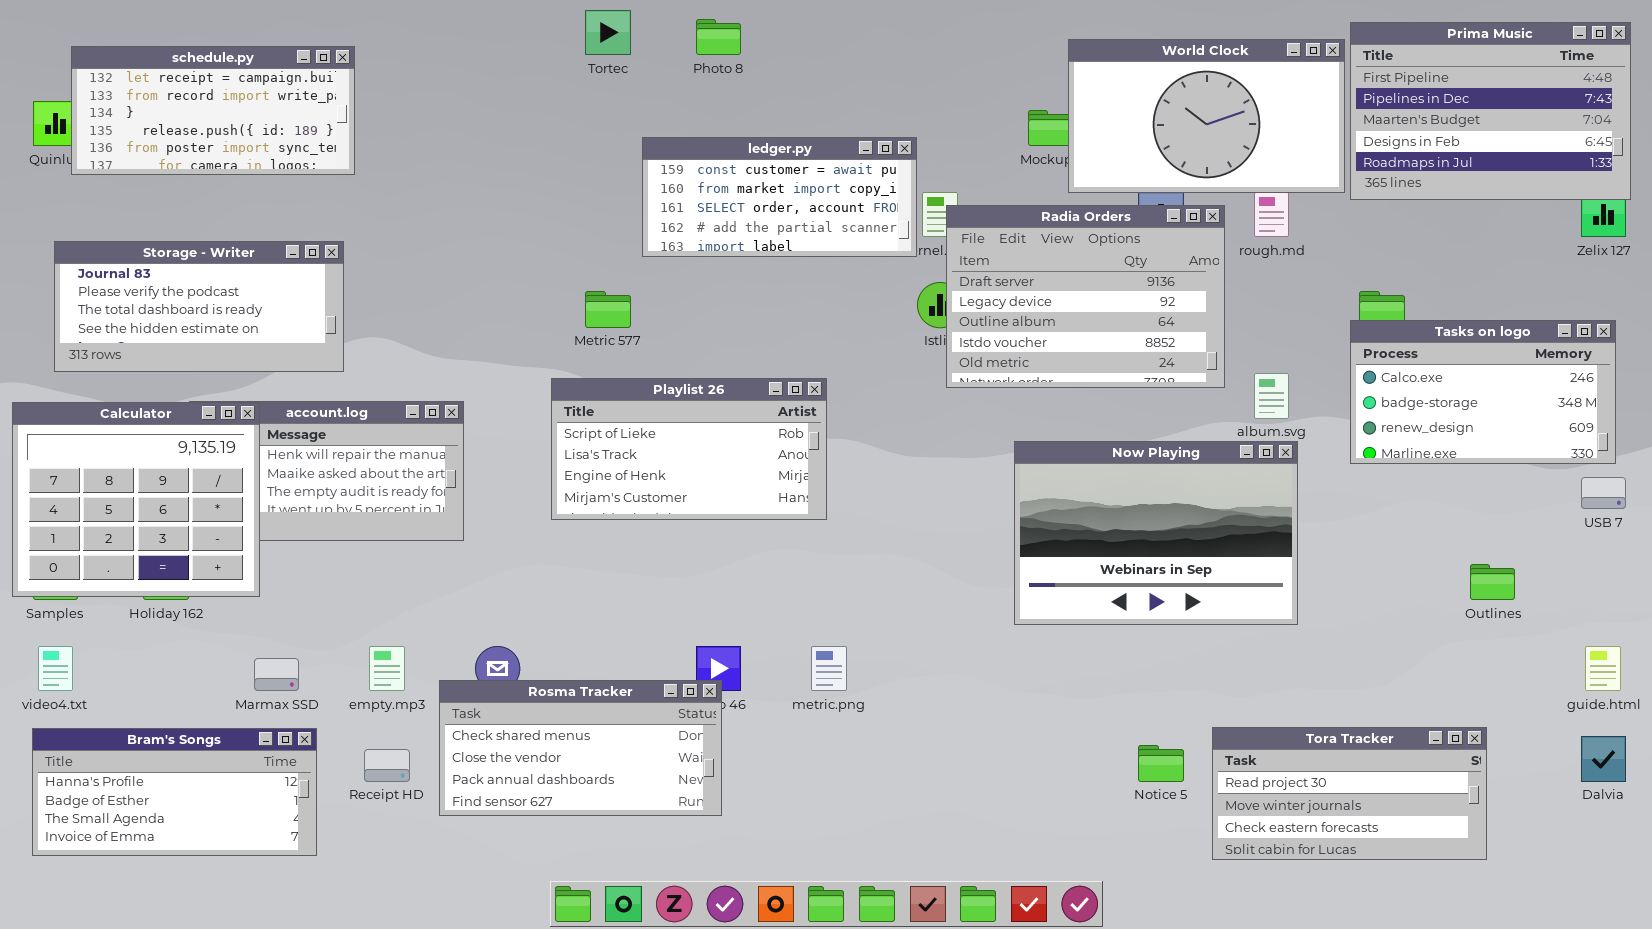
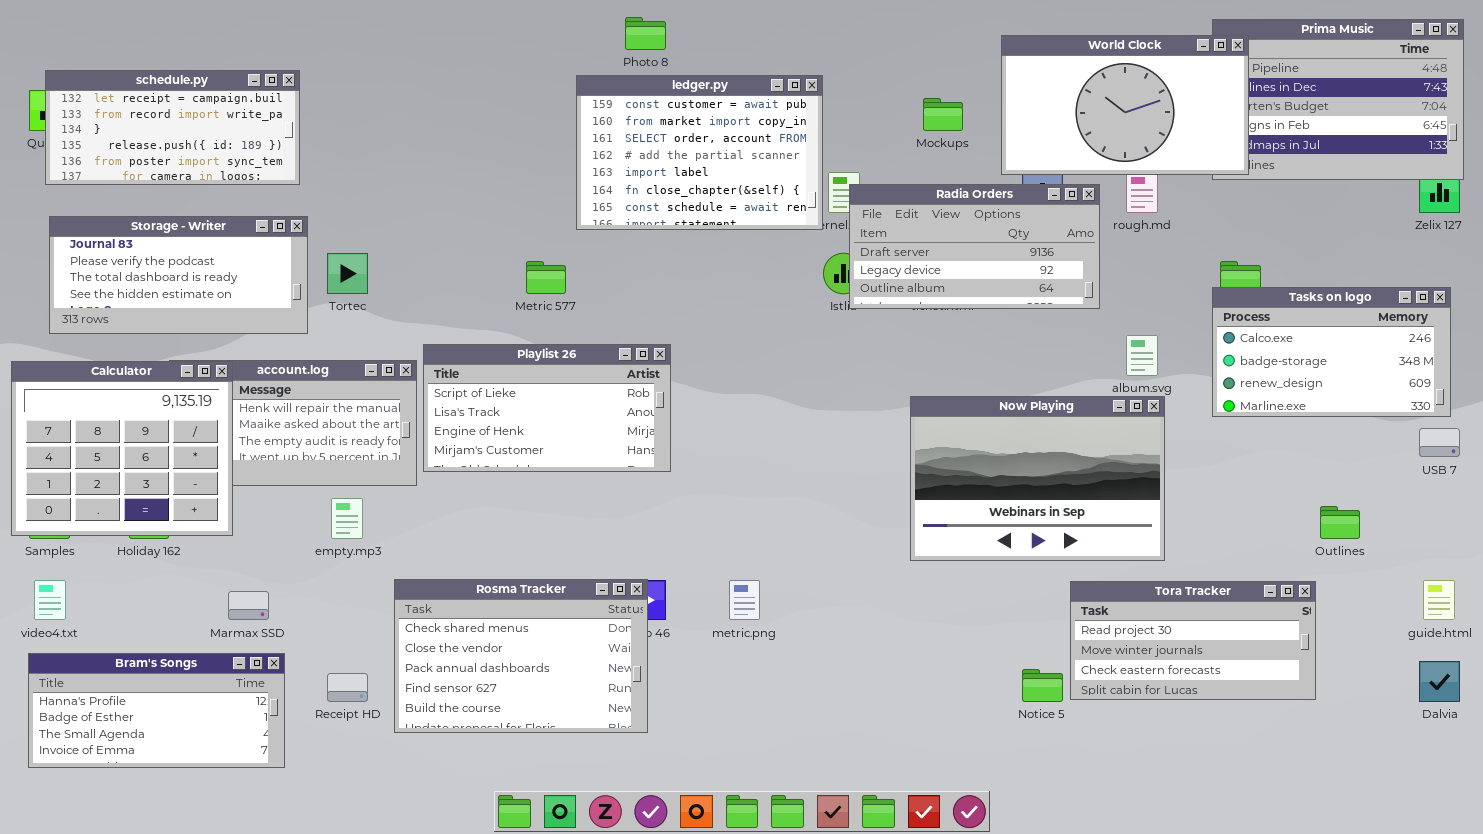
Tortec: [585,10,631,55] -> [327,253,368,294], moved
World Clock: [1068,39,1345,193] -> [1001,35,1249,175], moved
schedule.py: [71,46,355,175] -> [45,70,300,185], moved
ledger.py: [642,137,917,257] -> [576,75,823,230], resized
Radia Orders: [946,205,1225,388] -> [849,184,1100,309], resized
Playlist 26: [551,378,827,520] -> [423,344,671,472], moved
empty.mp3: [369,646,405,691] -> [331,498,363,539], moved
Rosma Tracker: [439,680,722,816] -> [394,579,648,733], resized
Tora Tracker: [1212,727,1487,860] -> [1070,581,1316,700], moved

